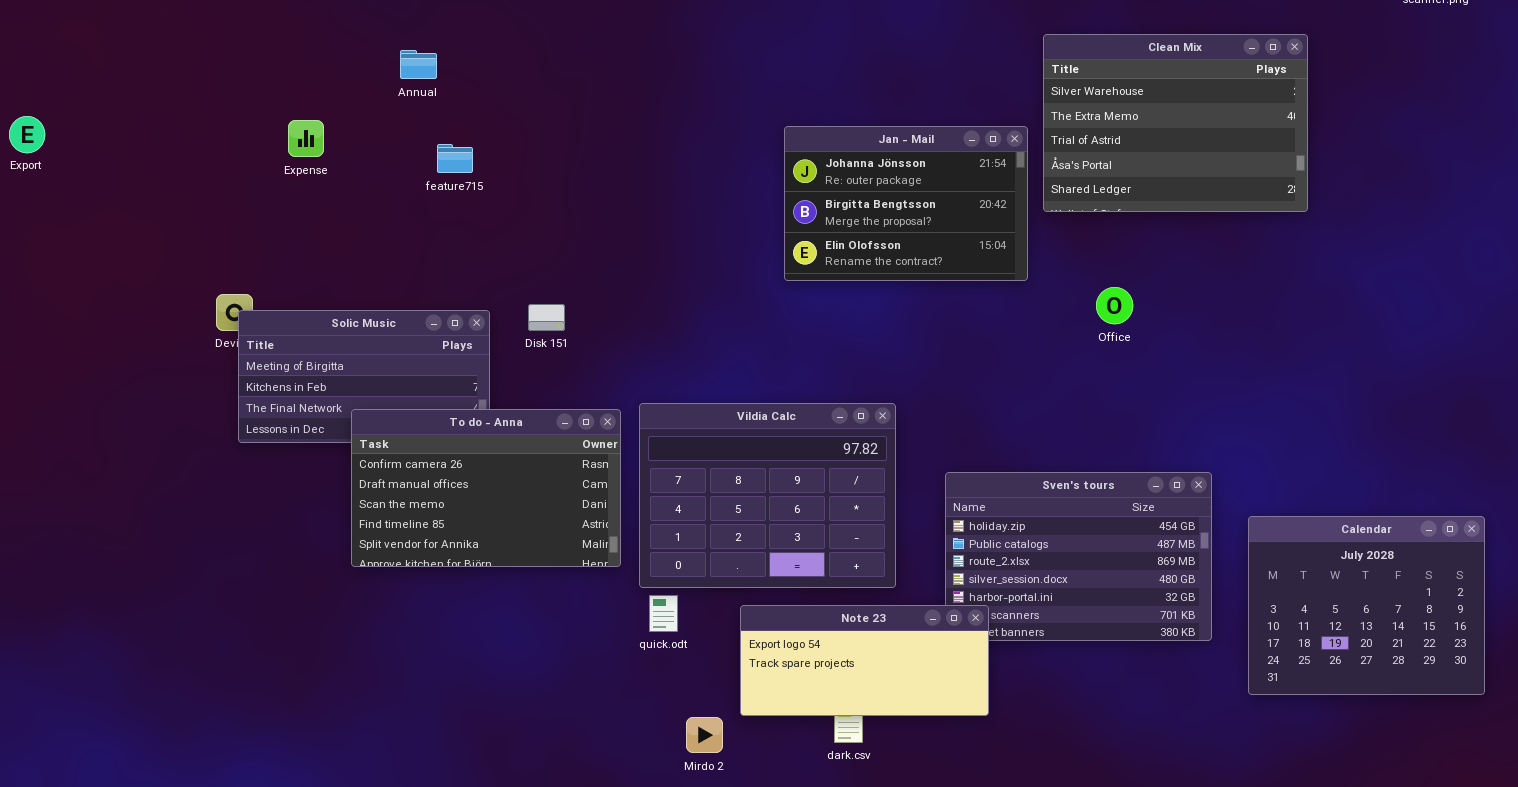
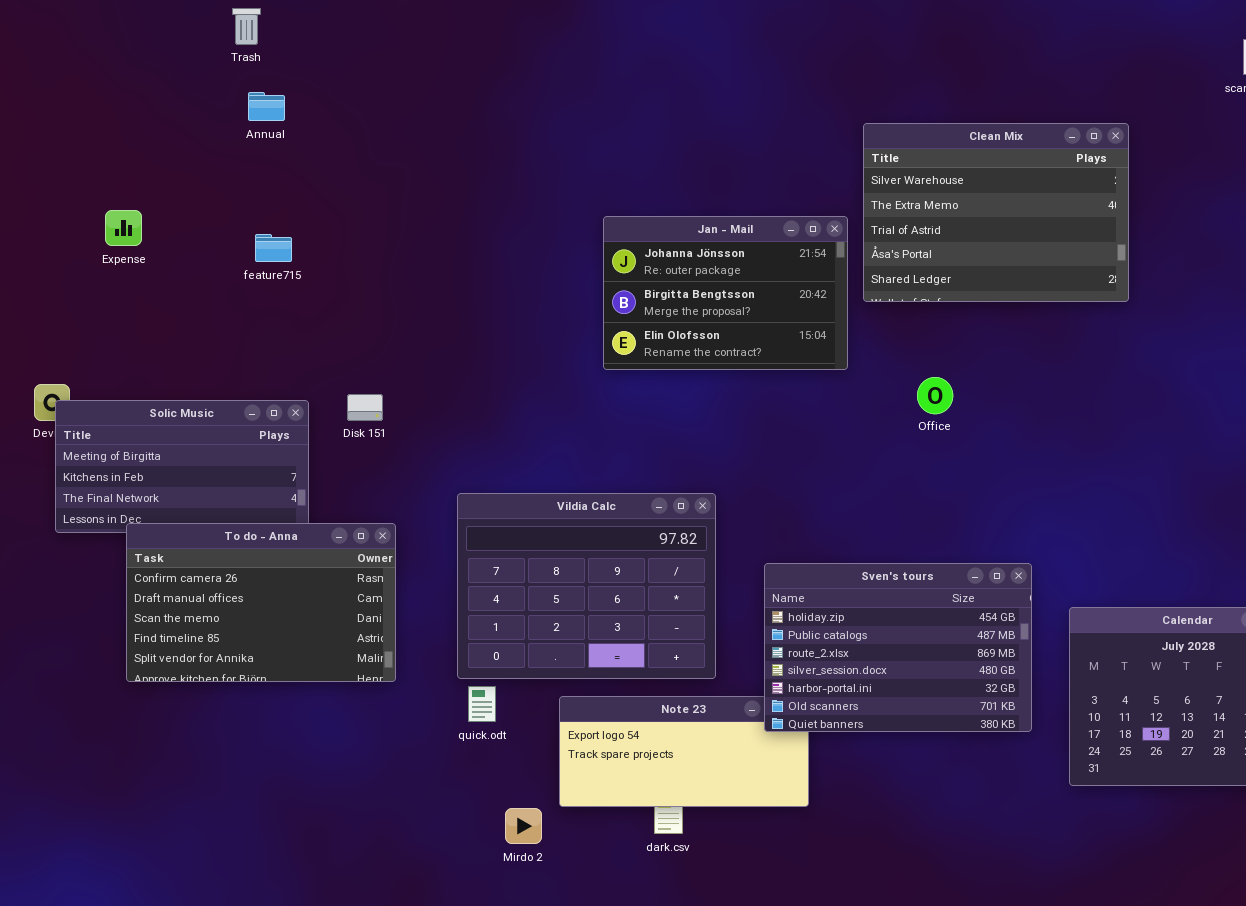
Annual: [400,50,437,79] -> [248,92,285,121], moved
To do - Anna: [351,409,621,567] -> [126,523,396,682], moved
Sven's tours: [945,472,1212,641] -> [764,563,1032,732], raised

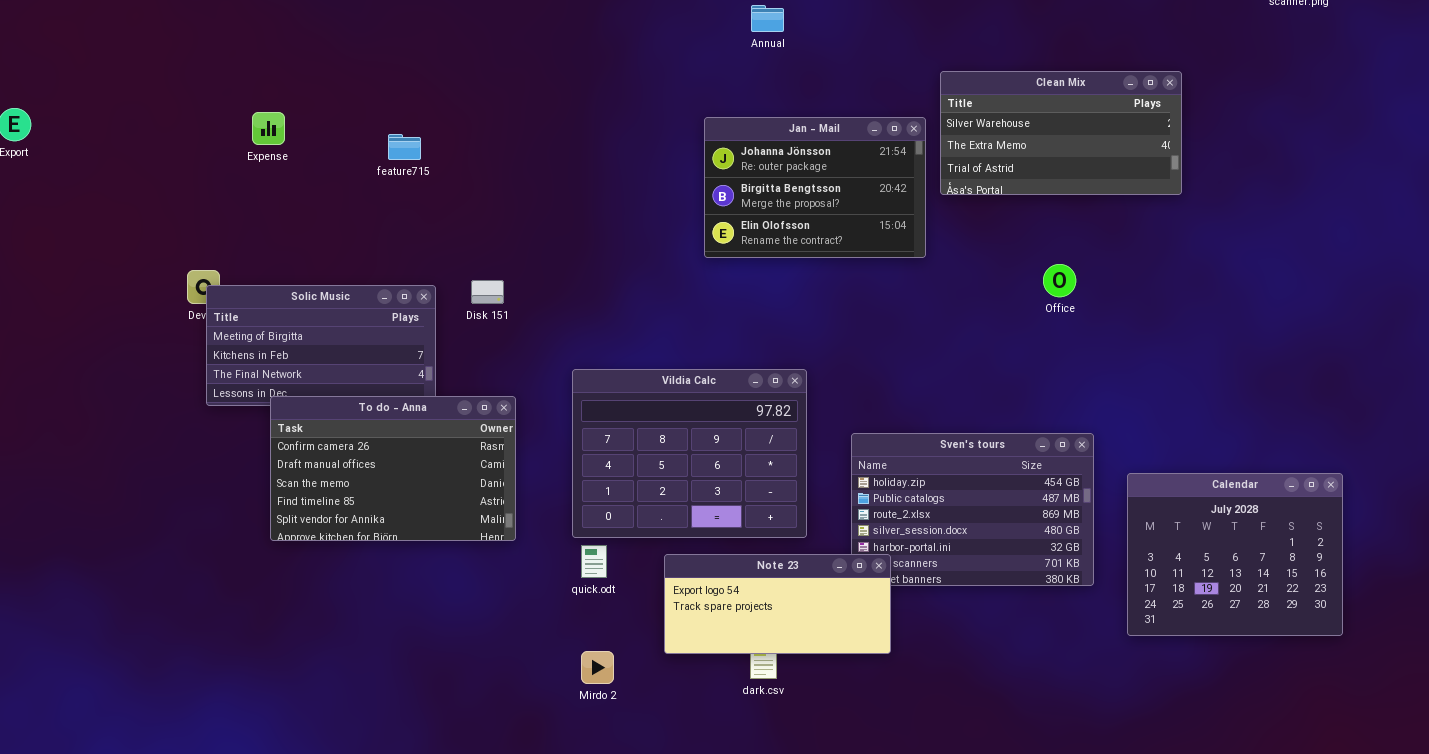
Annual: [248,92,285,121] -> [751,5,784,32], moved
Clean Mix: [863,123,1129,302] -> [940,71,1182,195], resized
Office: [917,377,953,414] -> [1043,264,1076,297], moved
Note 23: [559,696,809,807] -> [664,554,891,654], raised
Mirdo 2: [505,808,542,844] -> [581,651,614,684], moved

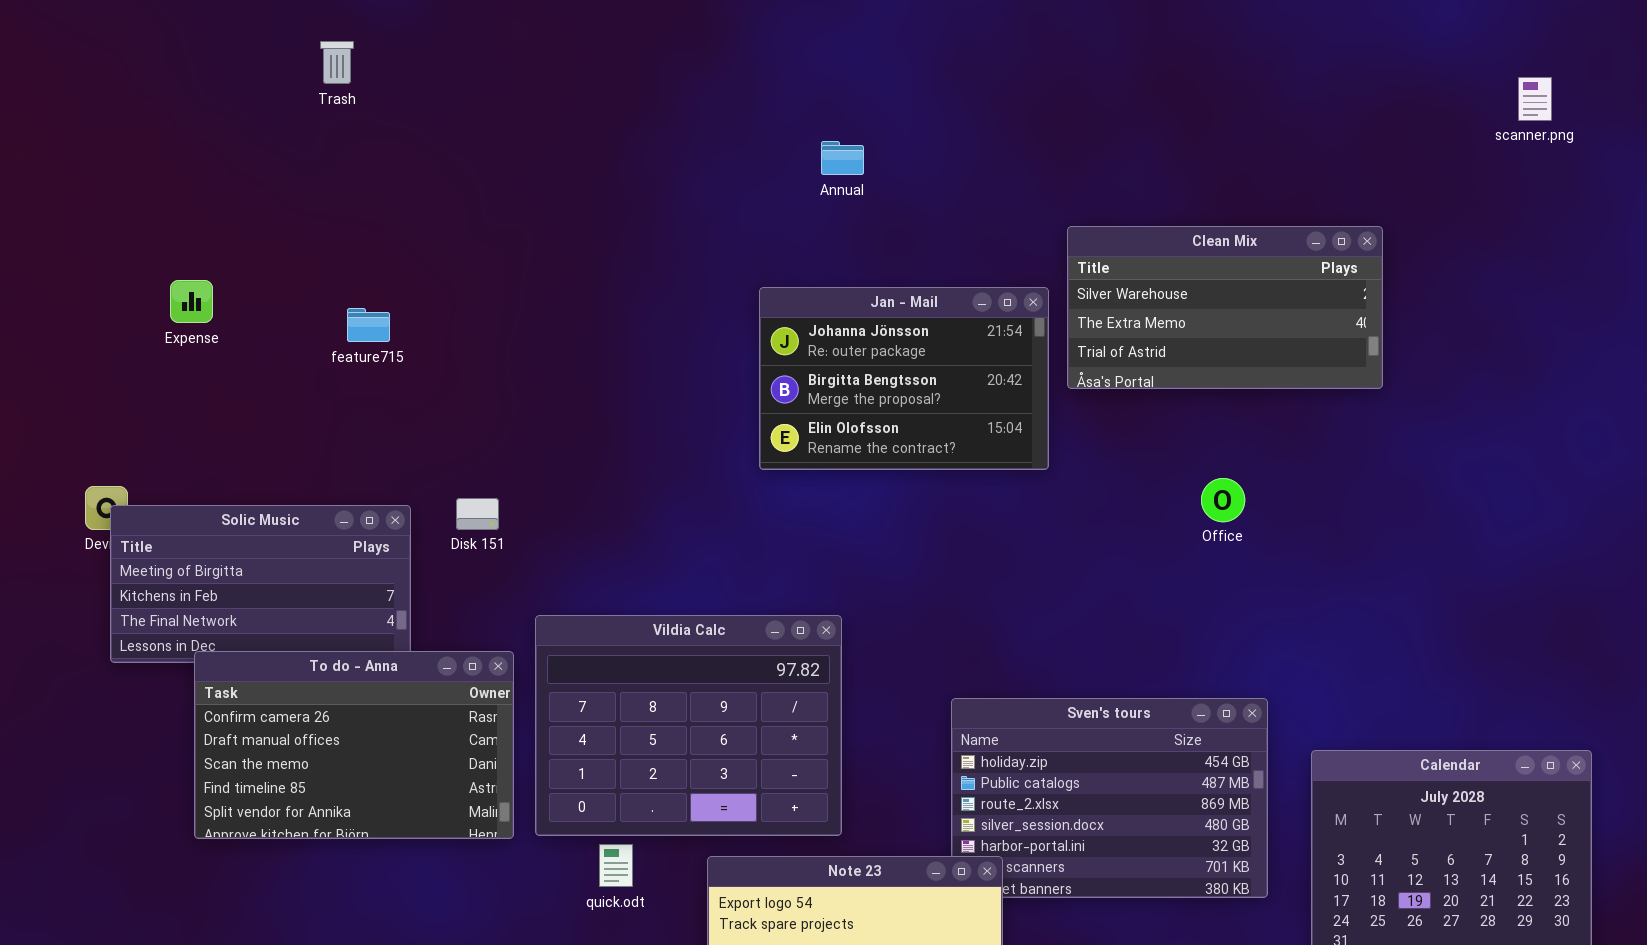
Vildia Calc: [572,369,807,538] -> [535,615,842,836], moved

